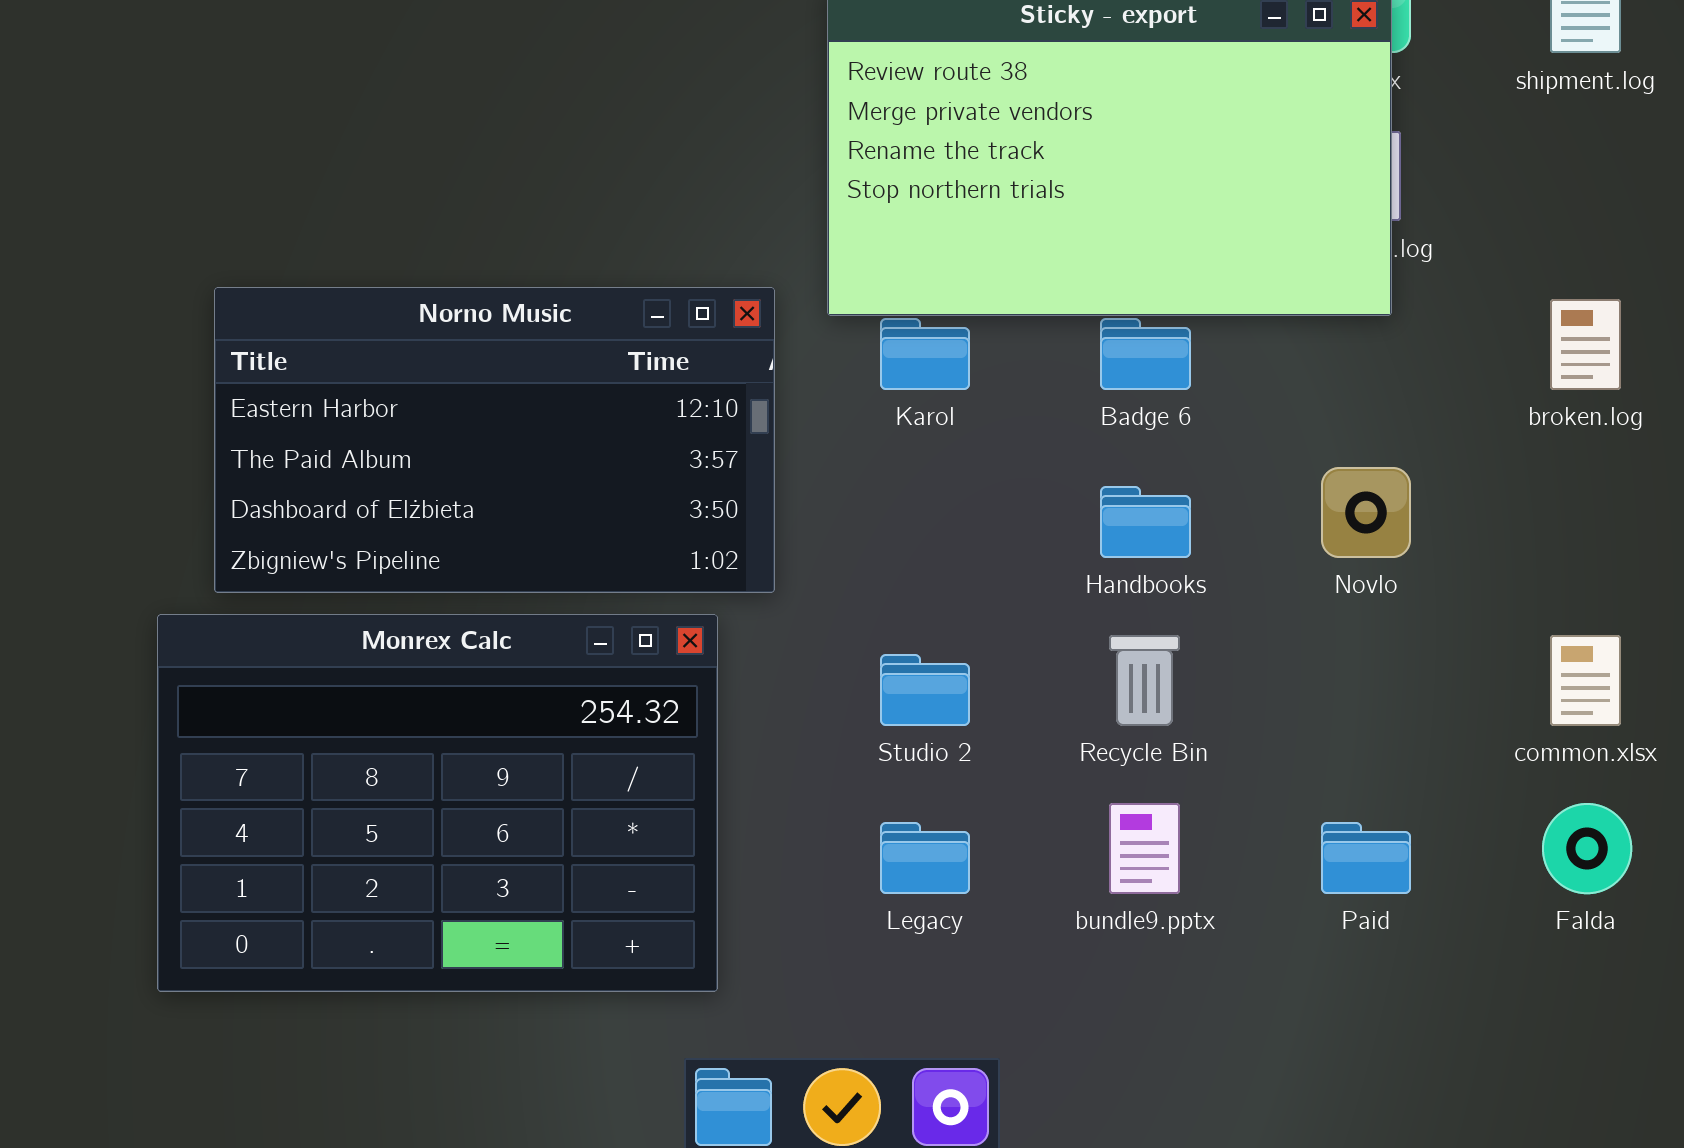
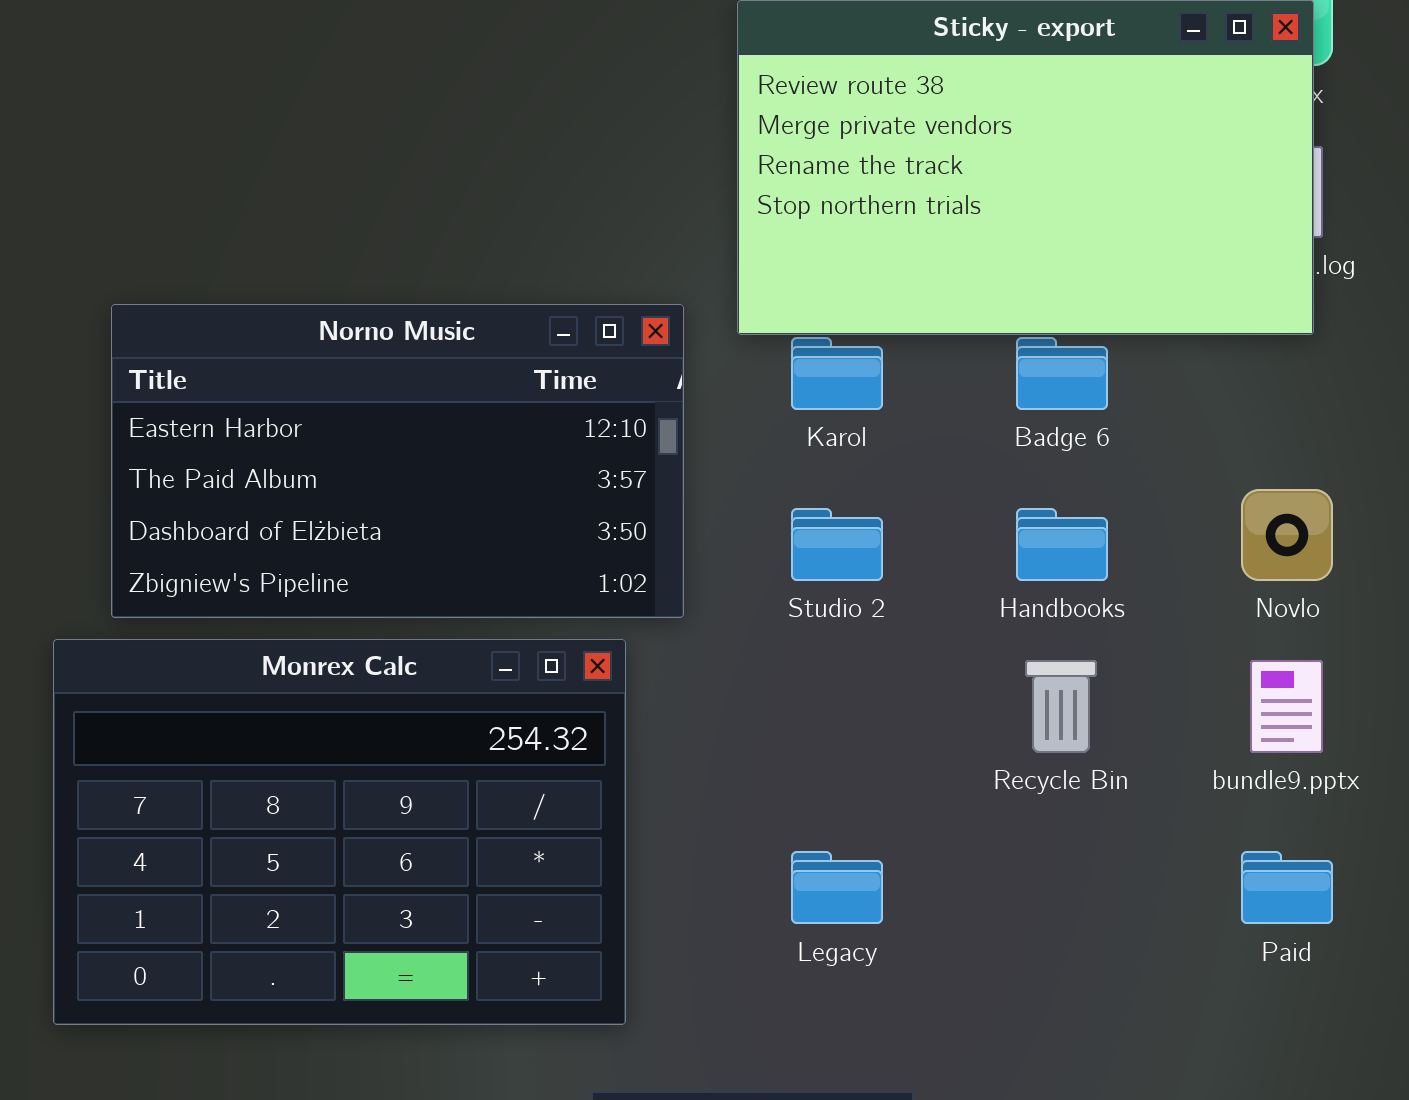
Studio 2: [880,654,970,726] -> [791,508,883,581], moved
bundle9.pptx: [1109,803,1180,894] -> [1250,660,1323,753], moved

